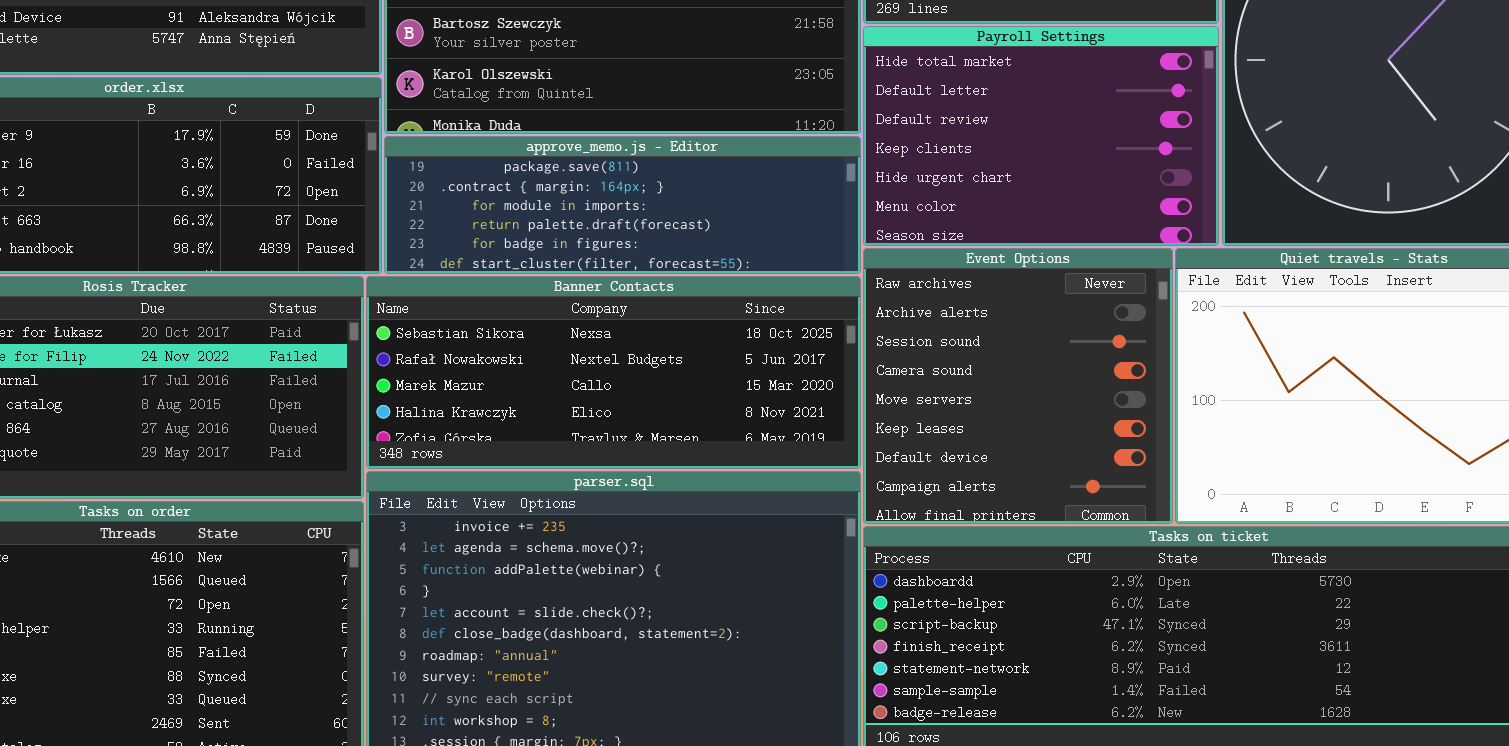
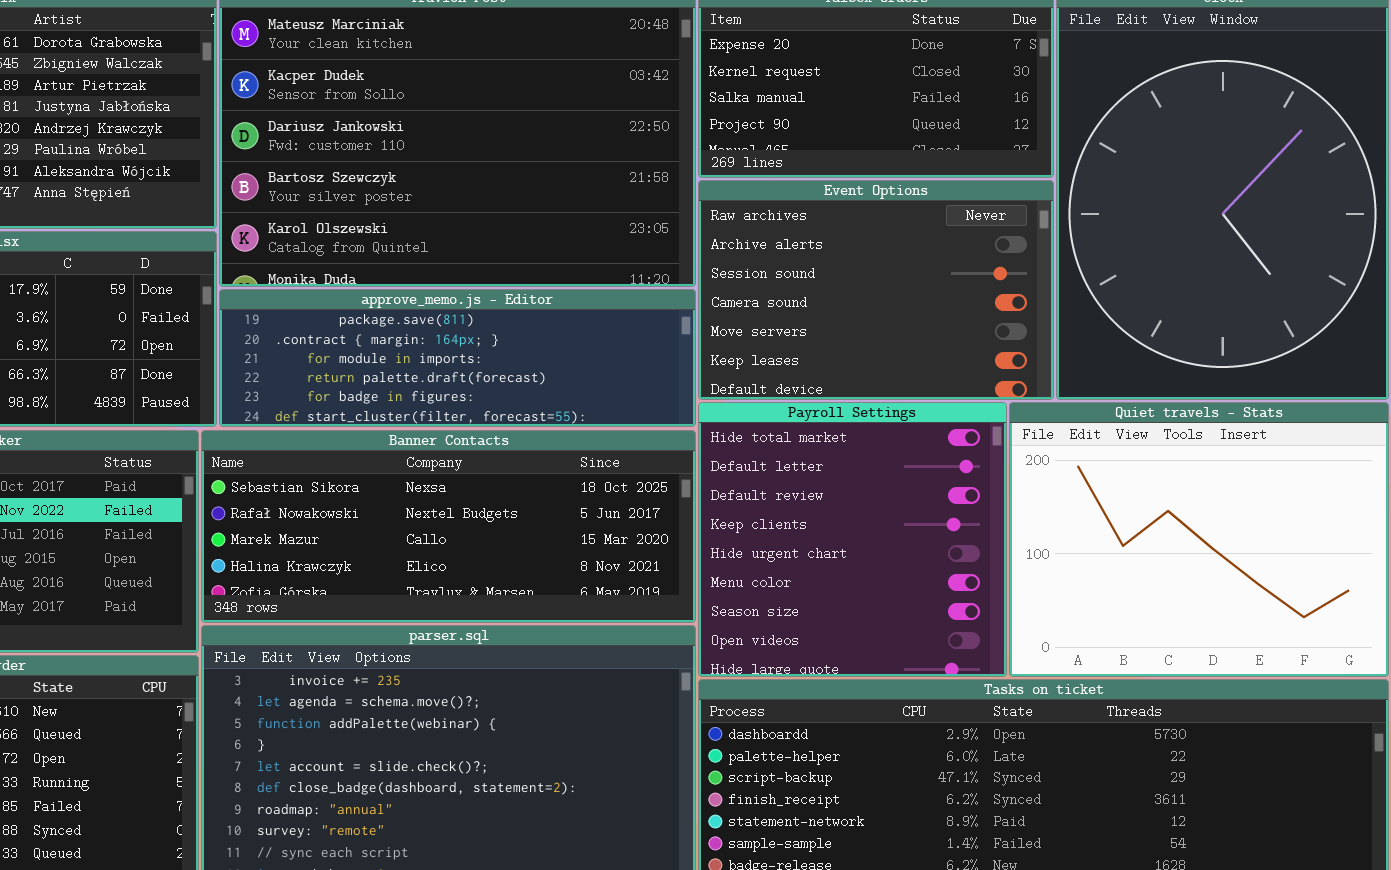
Payroll Settings: [863,26,1219,246] -> [698,402,1007,677], moved, resized
Event Options: [863,248,1173,524] -> [698,180,1054,400], moved, resized

